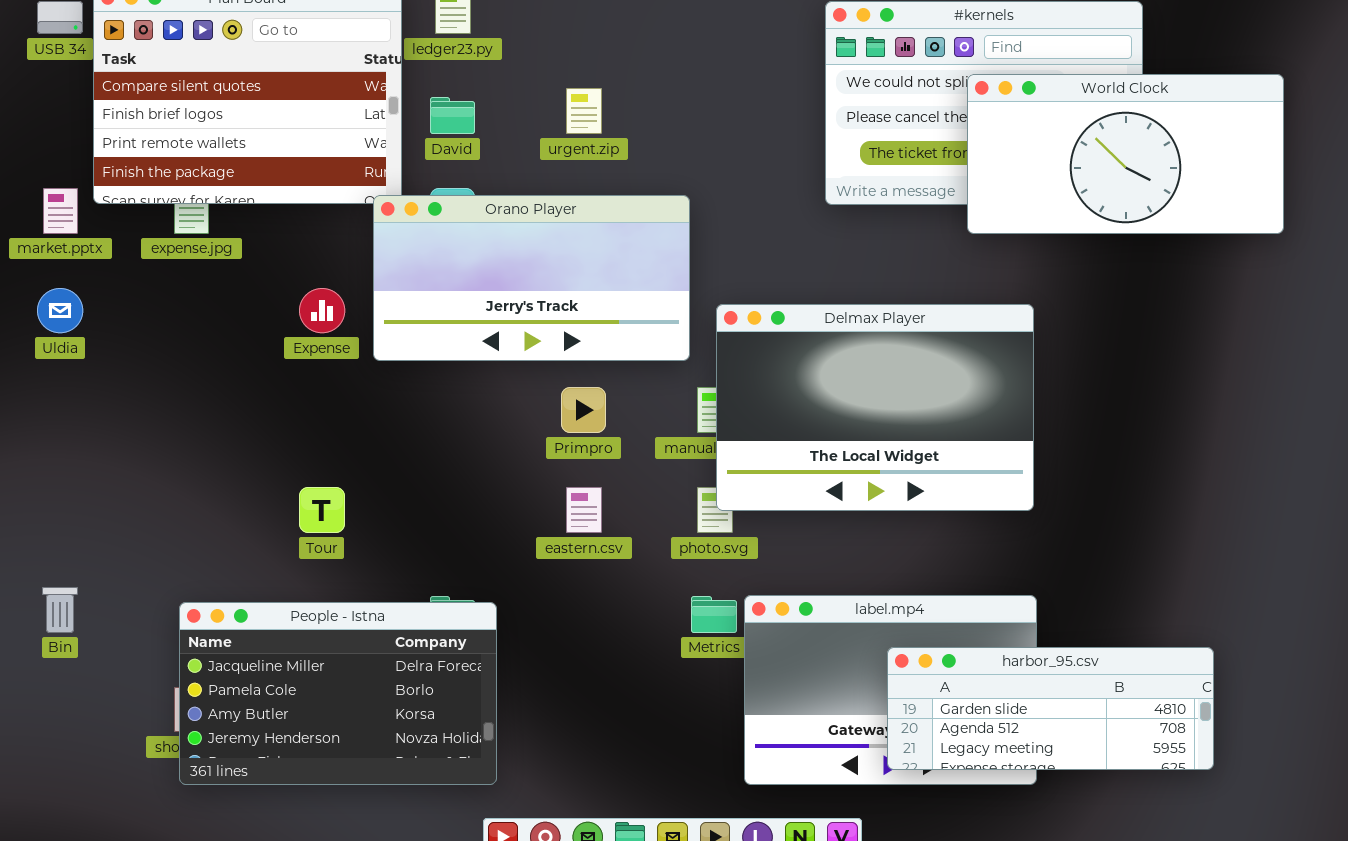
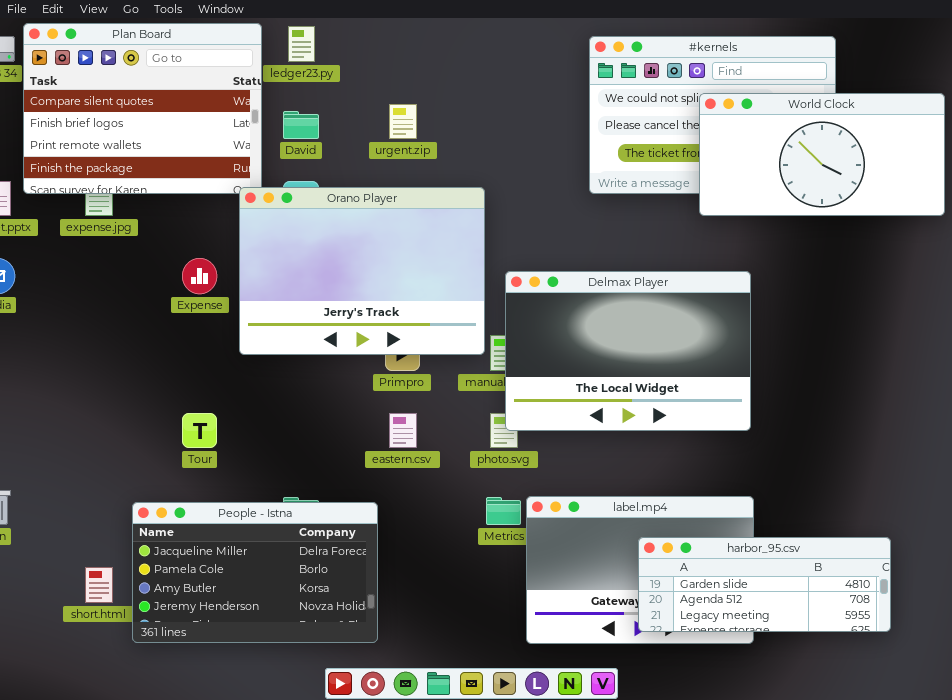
Orano Player: [373,195,690,361] -> [239,187,485,355], resized
People - Istna: [179,602,497,785] -> [132,502,378,643], moved

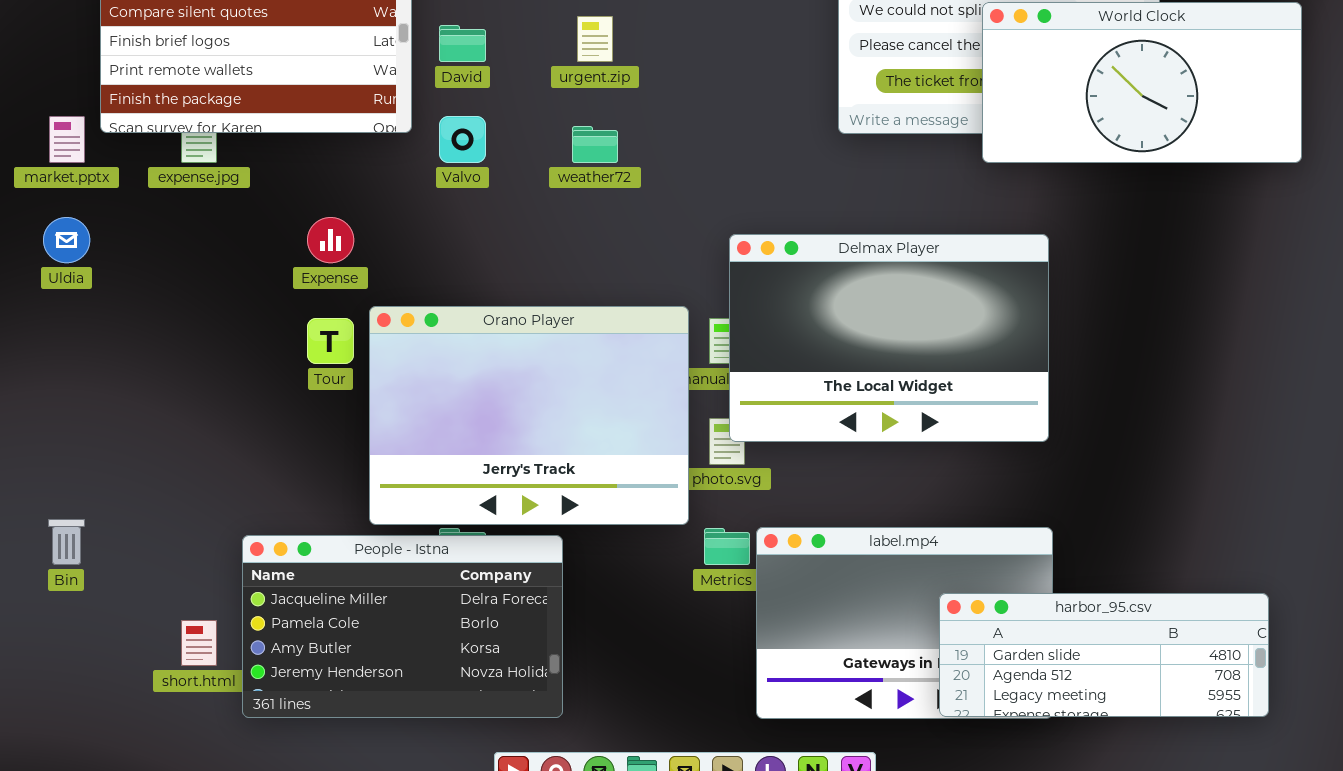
Orano Player: [239,187,485,355] -> [369,306,689,525], moved
Tour: [182,413,217,448] -> [307,318,354,364], moved
harbor_95.csv: [638,537,891,632] -> [939,593,1269,717], moved

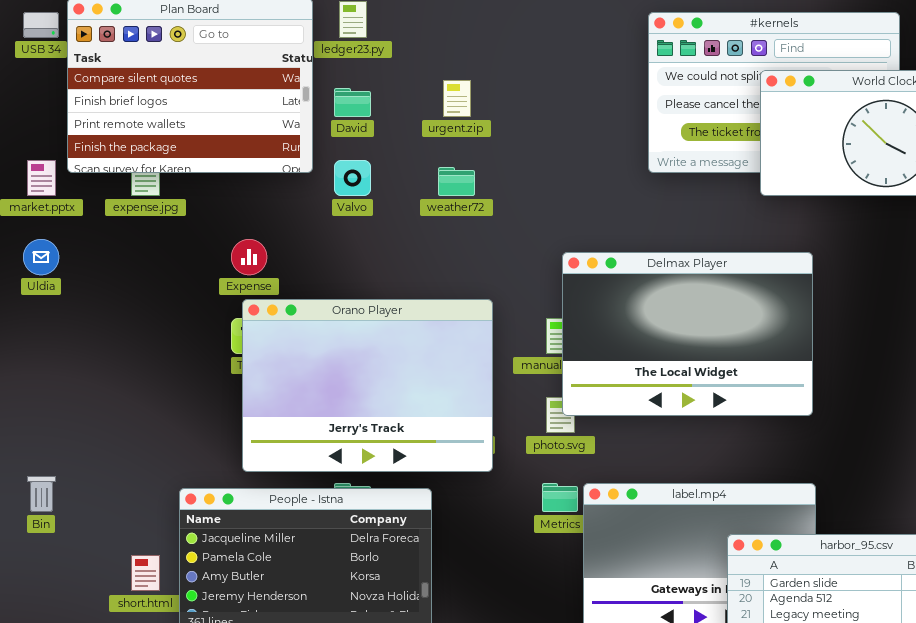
Orano Player: [369,306,689,525] -> [242,299,493,472], moved

